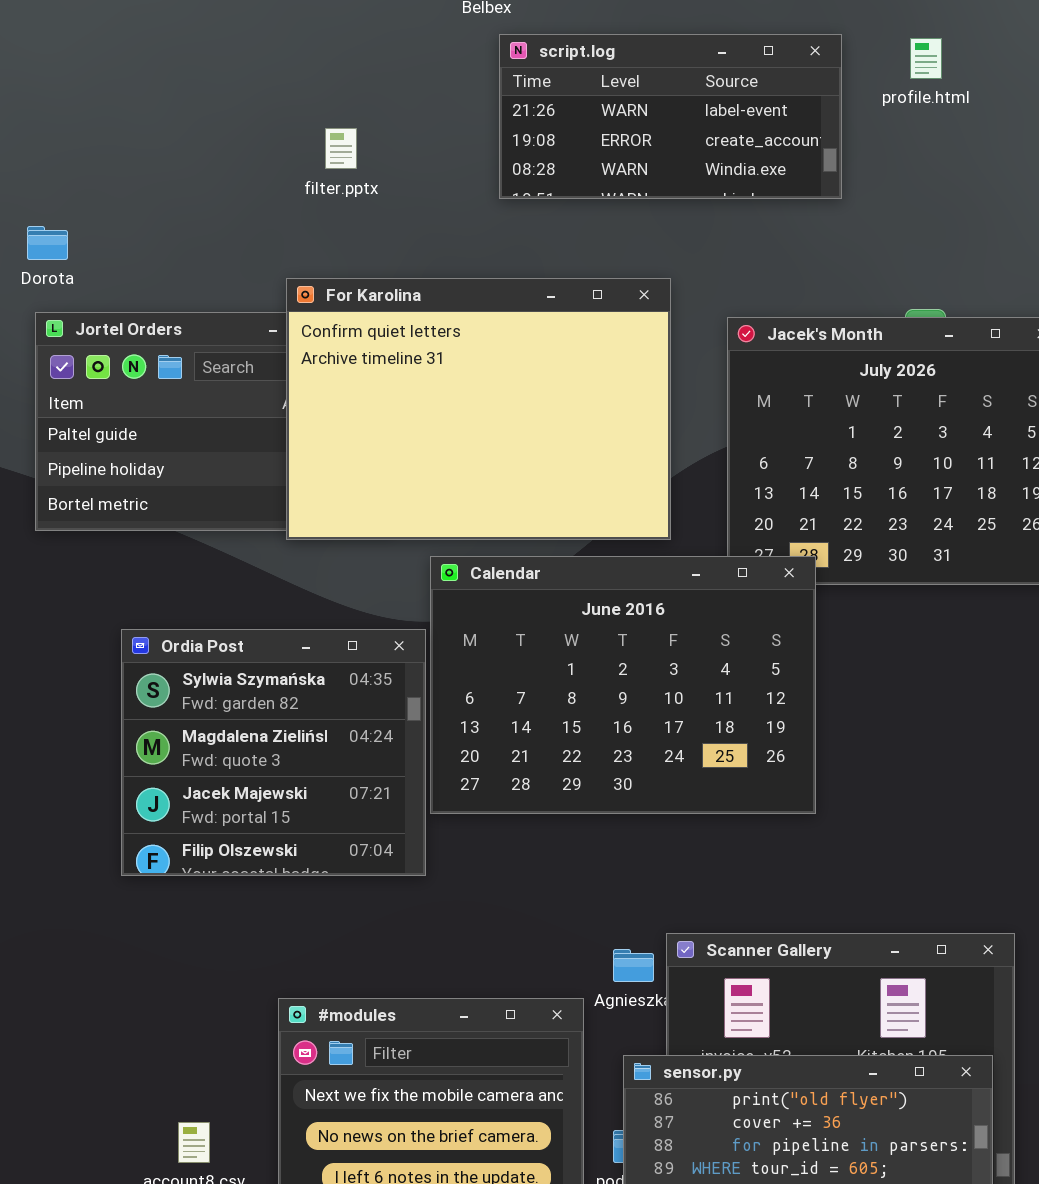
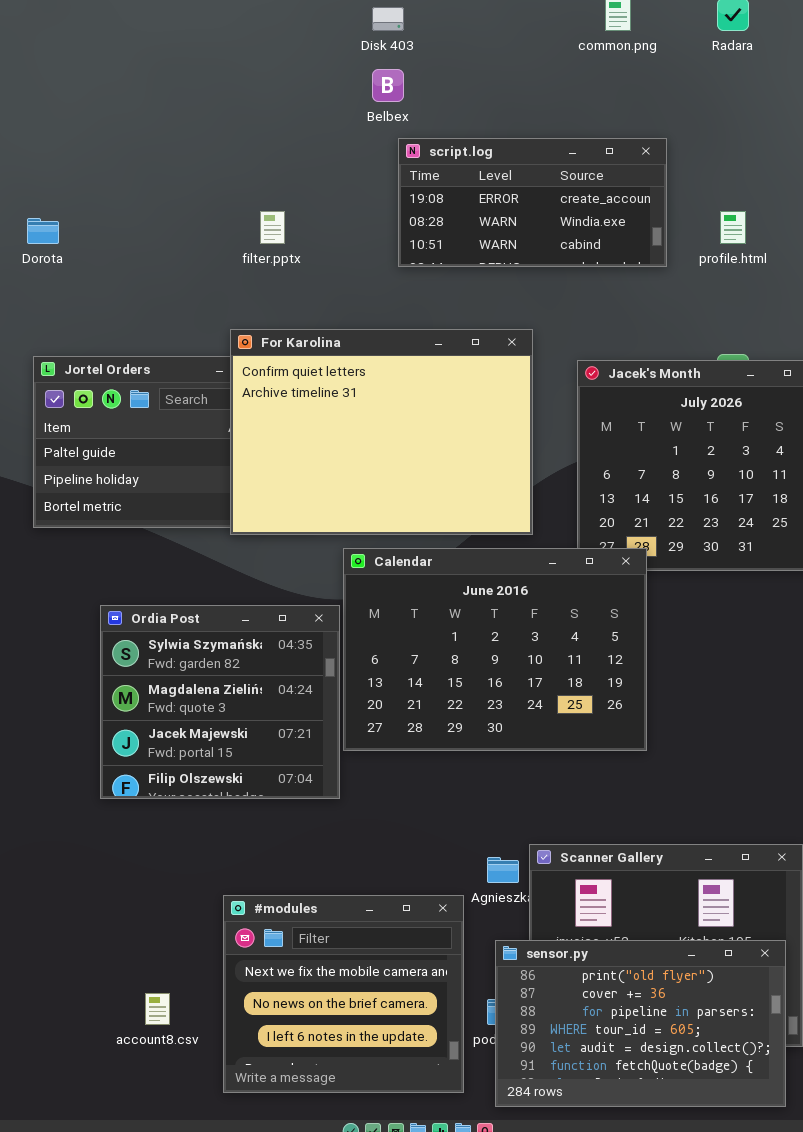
script.log: [499,34,842,199] -> [398,138,667,267], scrolled down 1 row
profile.html: [910,38,942,79] -> [720,211,746,244], moved
Dorota: [27,226,68,260] -> [27,218,59,244], moved

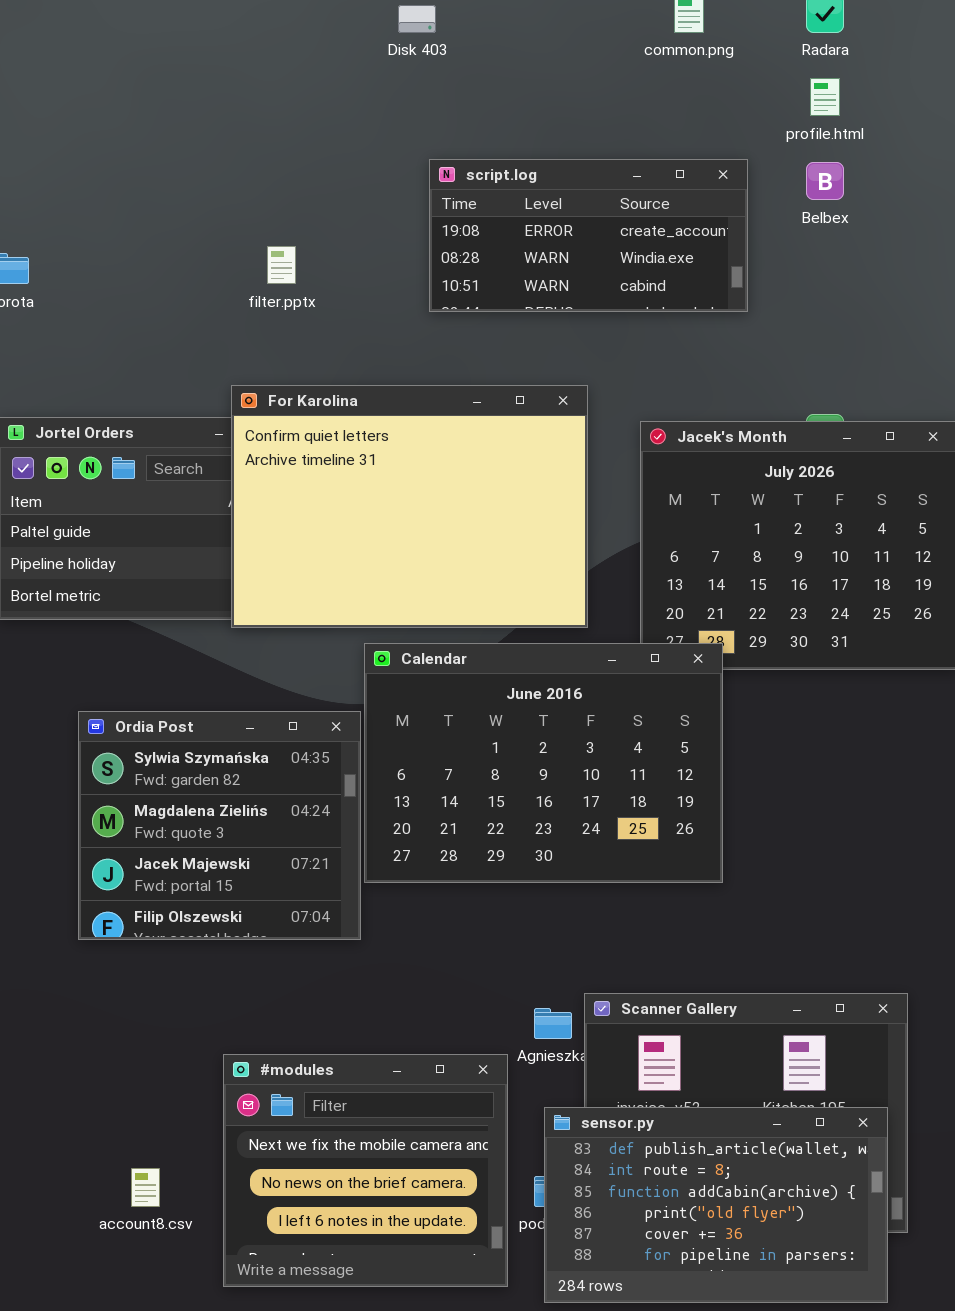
Belbex: [372,69,404,102] -> [806,162,844,200], moved
profile.html: [720,211,746,244] -> [810,78,840,116], moved
sensor.py: [495,940,786,1107] -> [544,1107,888,1303], scrolled up 3 rows

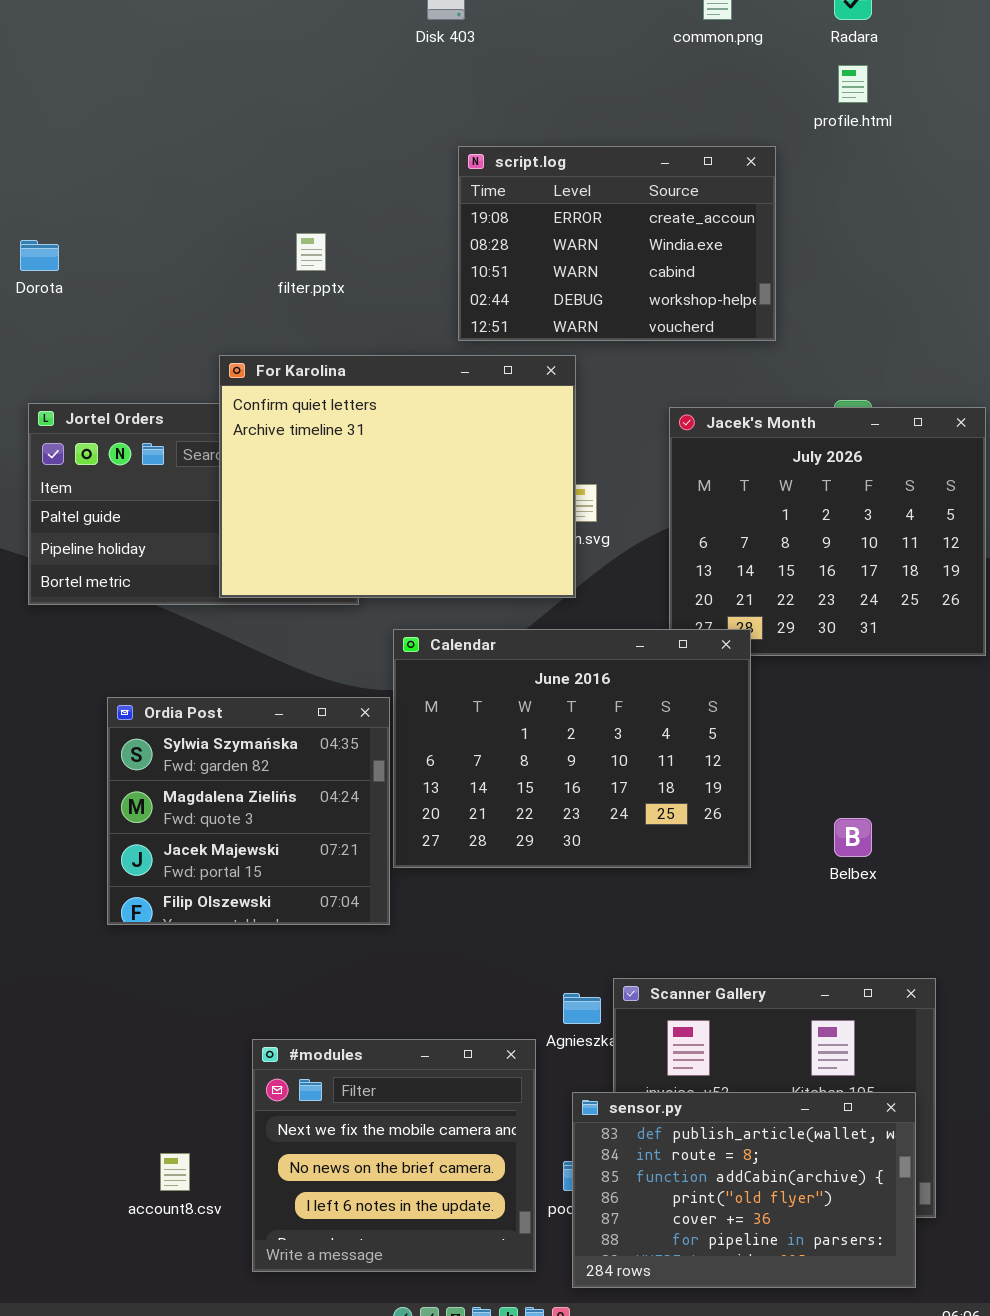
script.log: [429,159,748,312] -> [458,146,776,341], resized
Belbex: [806,162,844,200] -> [834,818,872,857], moved
For Karolina: [231,385,588,628] -> [219,355,576,598], moved

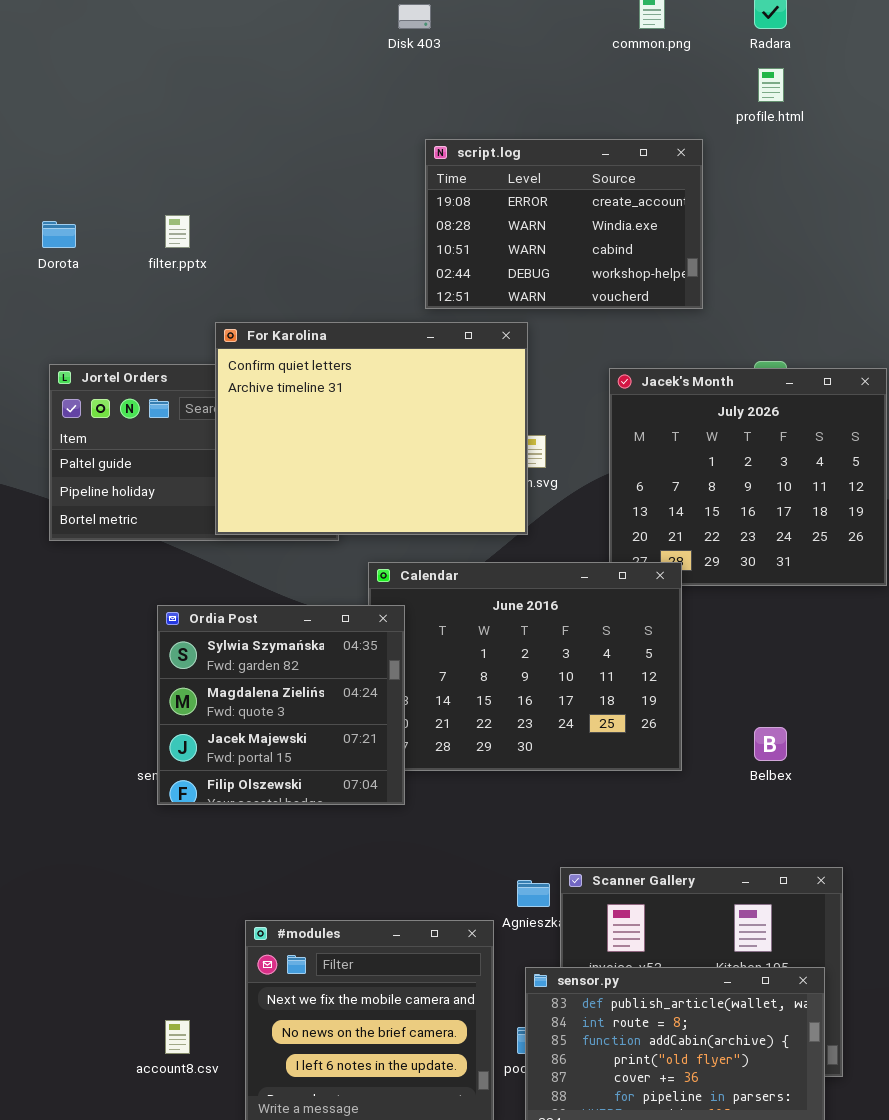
filter.pptx: [296,233,326,271] -> [165,215,190,248], moved
Ordia Post: [107,697,390,925] -> [157,605,405,805], moved

